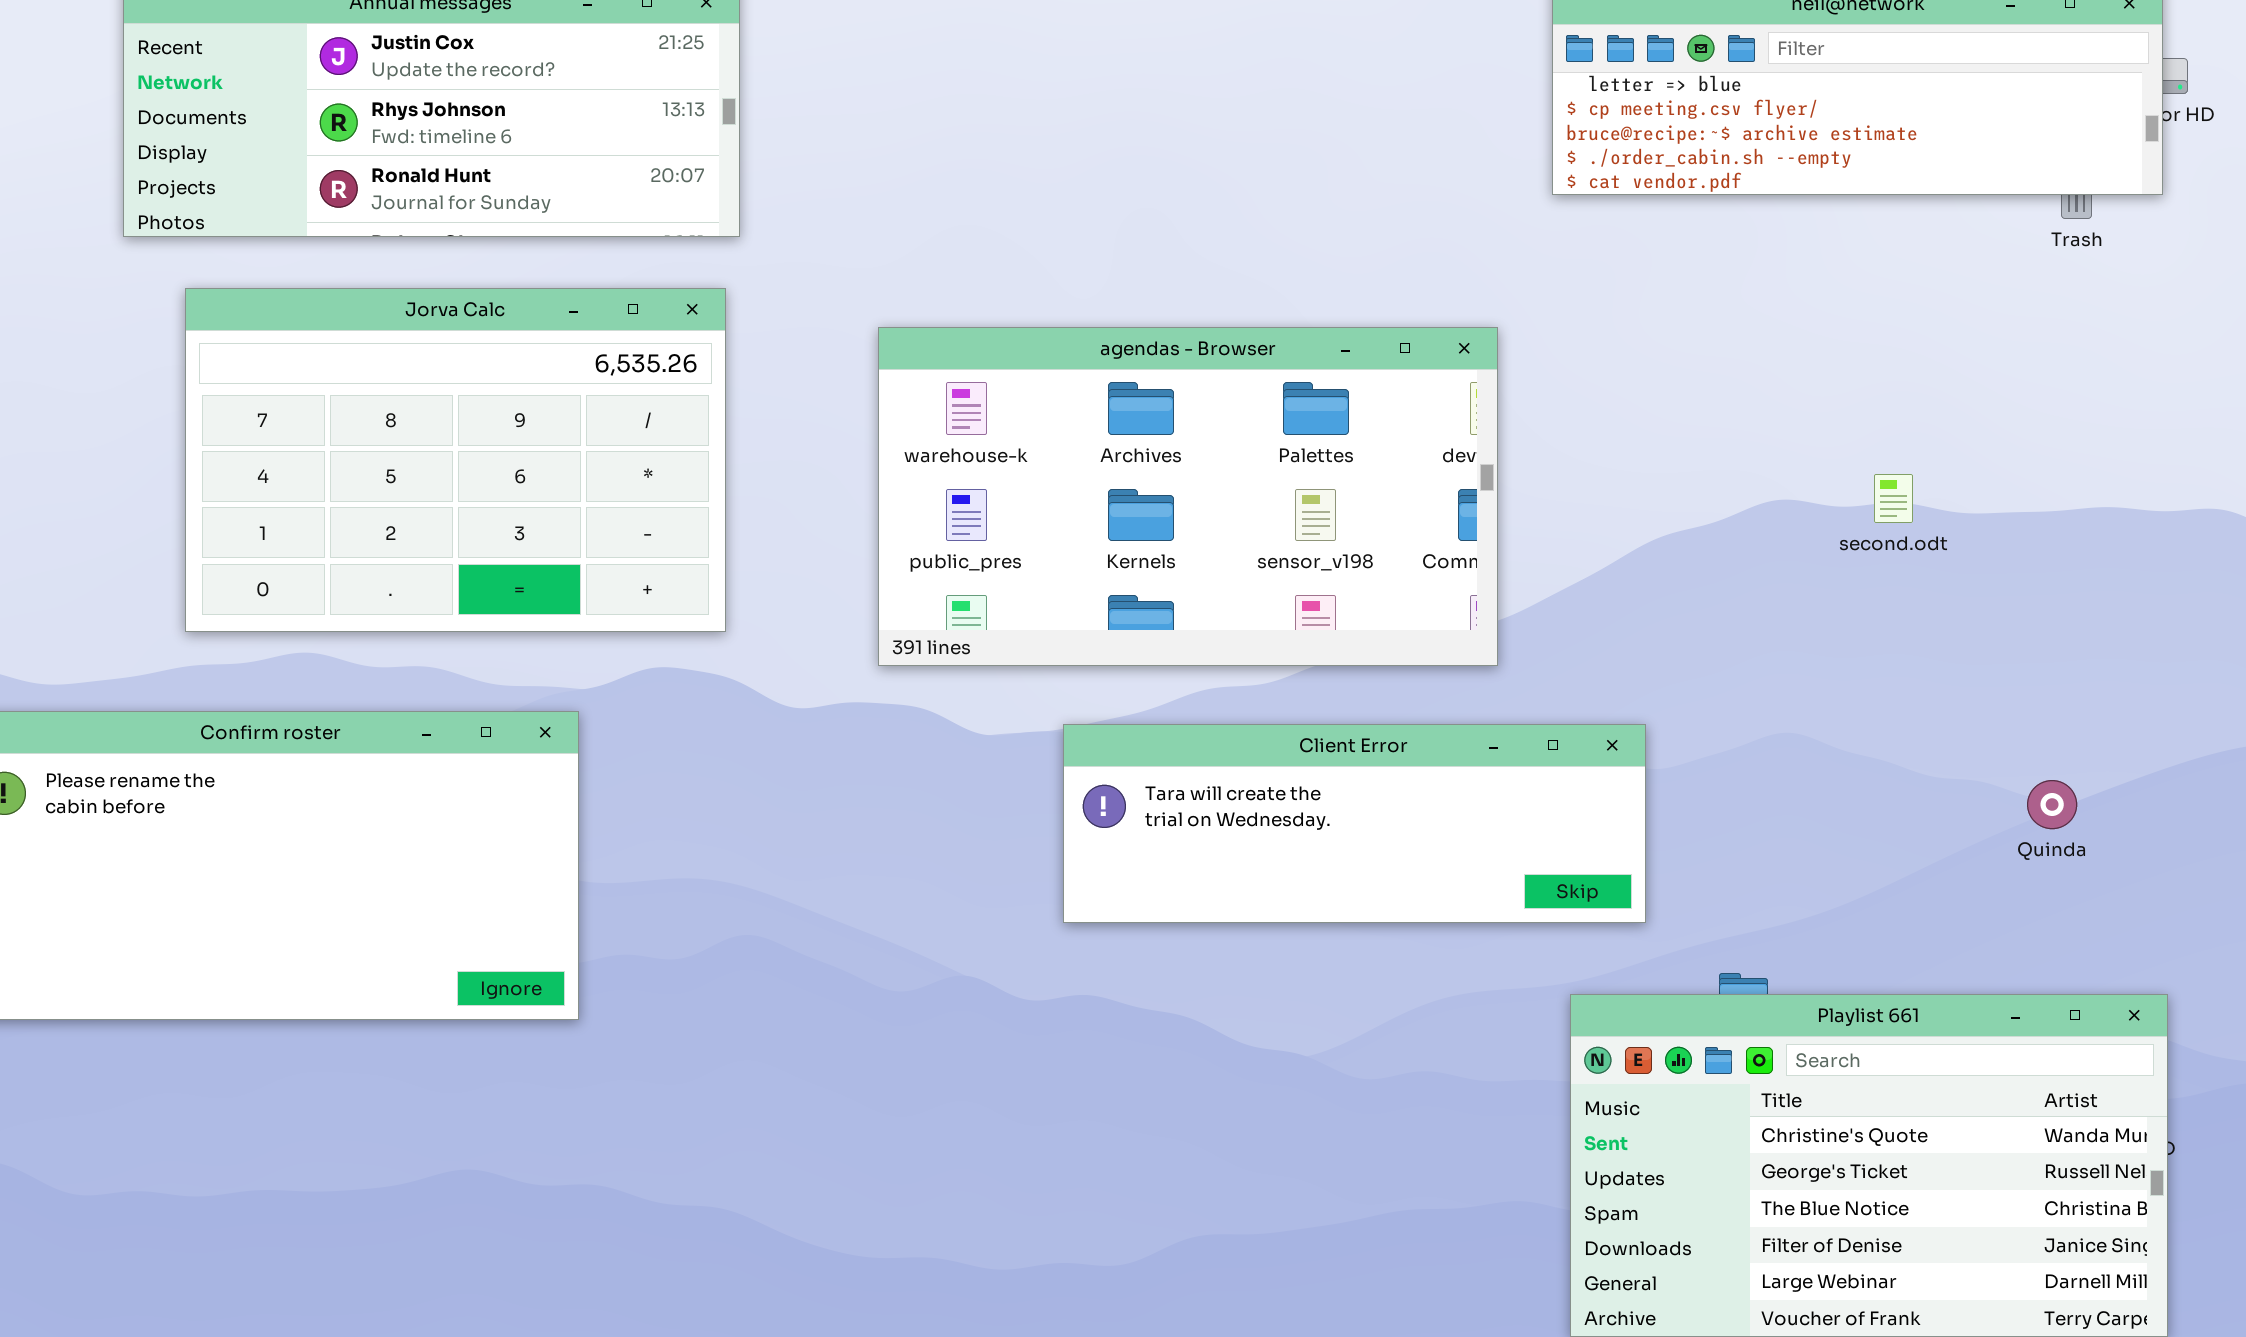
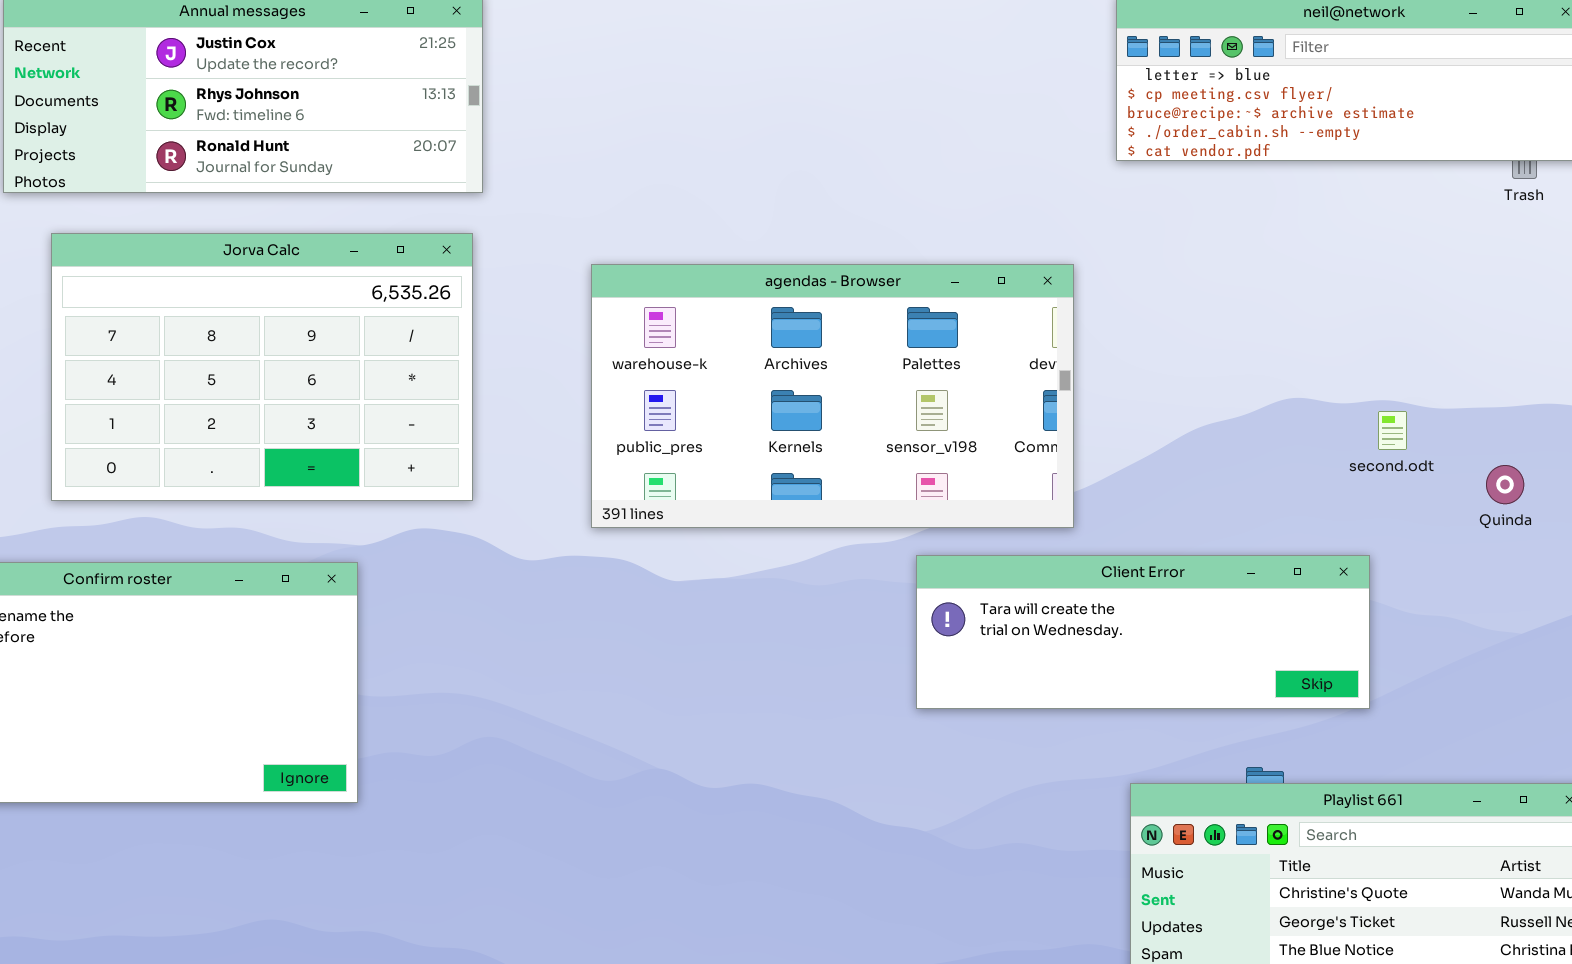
second.odt: [1874,474,1913,523] -> [1378,411,1407,450], moved
Client Error: [1063,724,1646,923] -> [916,555,1370,709], moved
Quinda: [2027,780,2077,829] -> [1486,465,1524,504], moved

